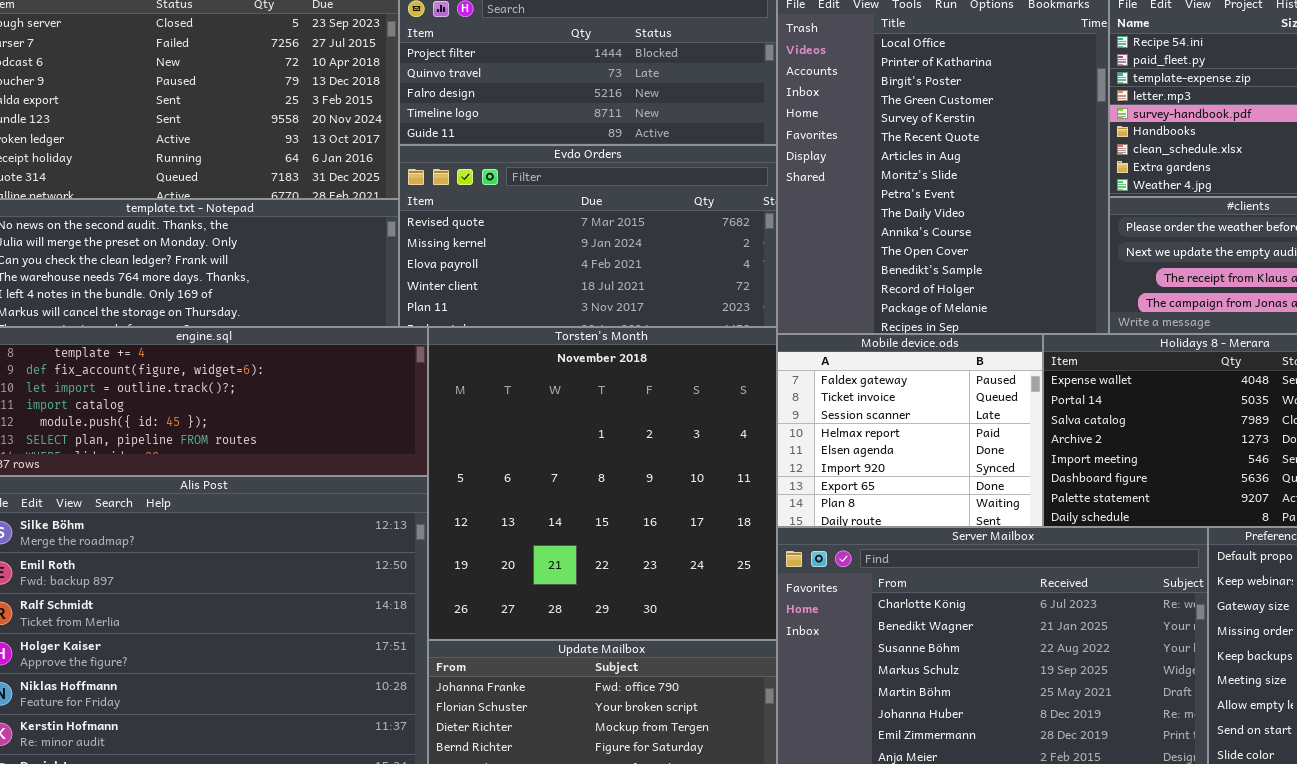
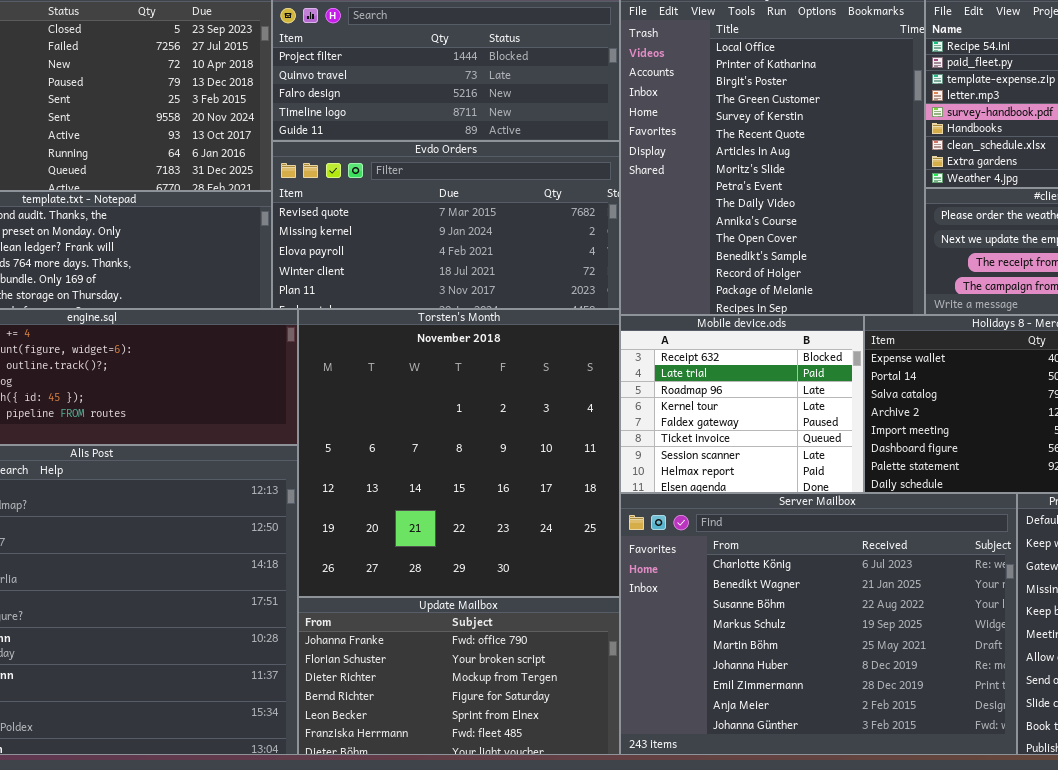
Mobile device.ods: [777,334,1043,527] -> [620,315,864,493], scrolled up 4 rows

